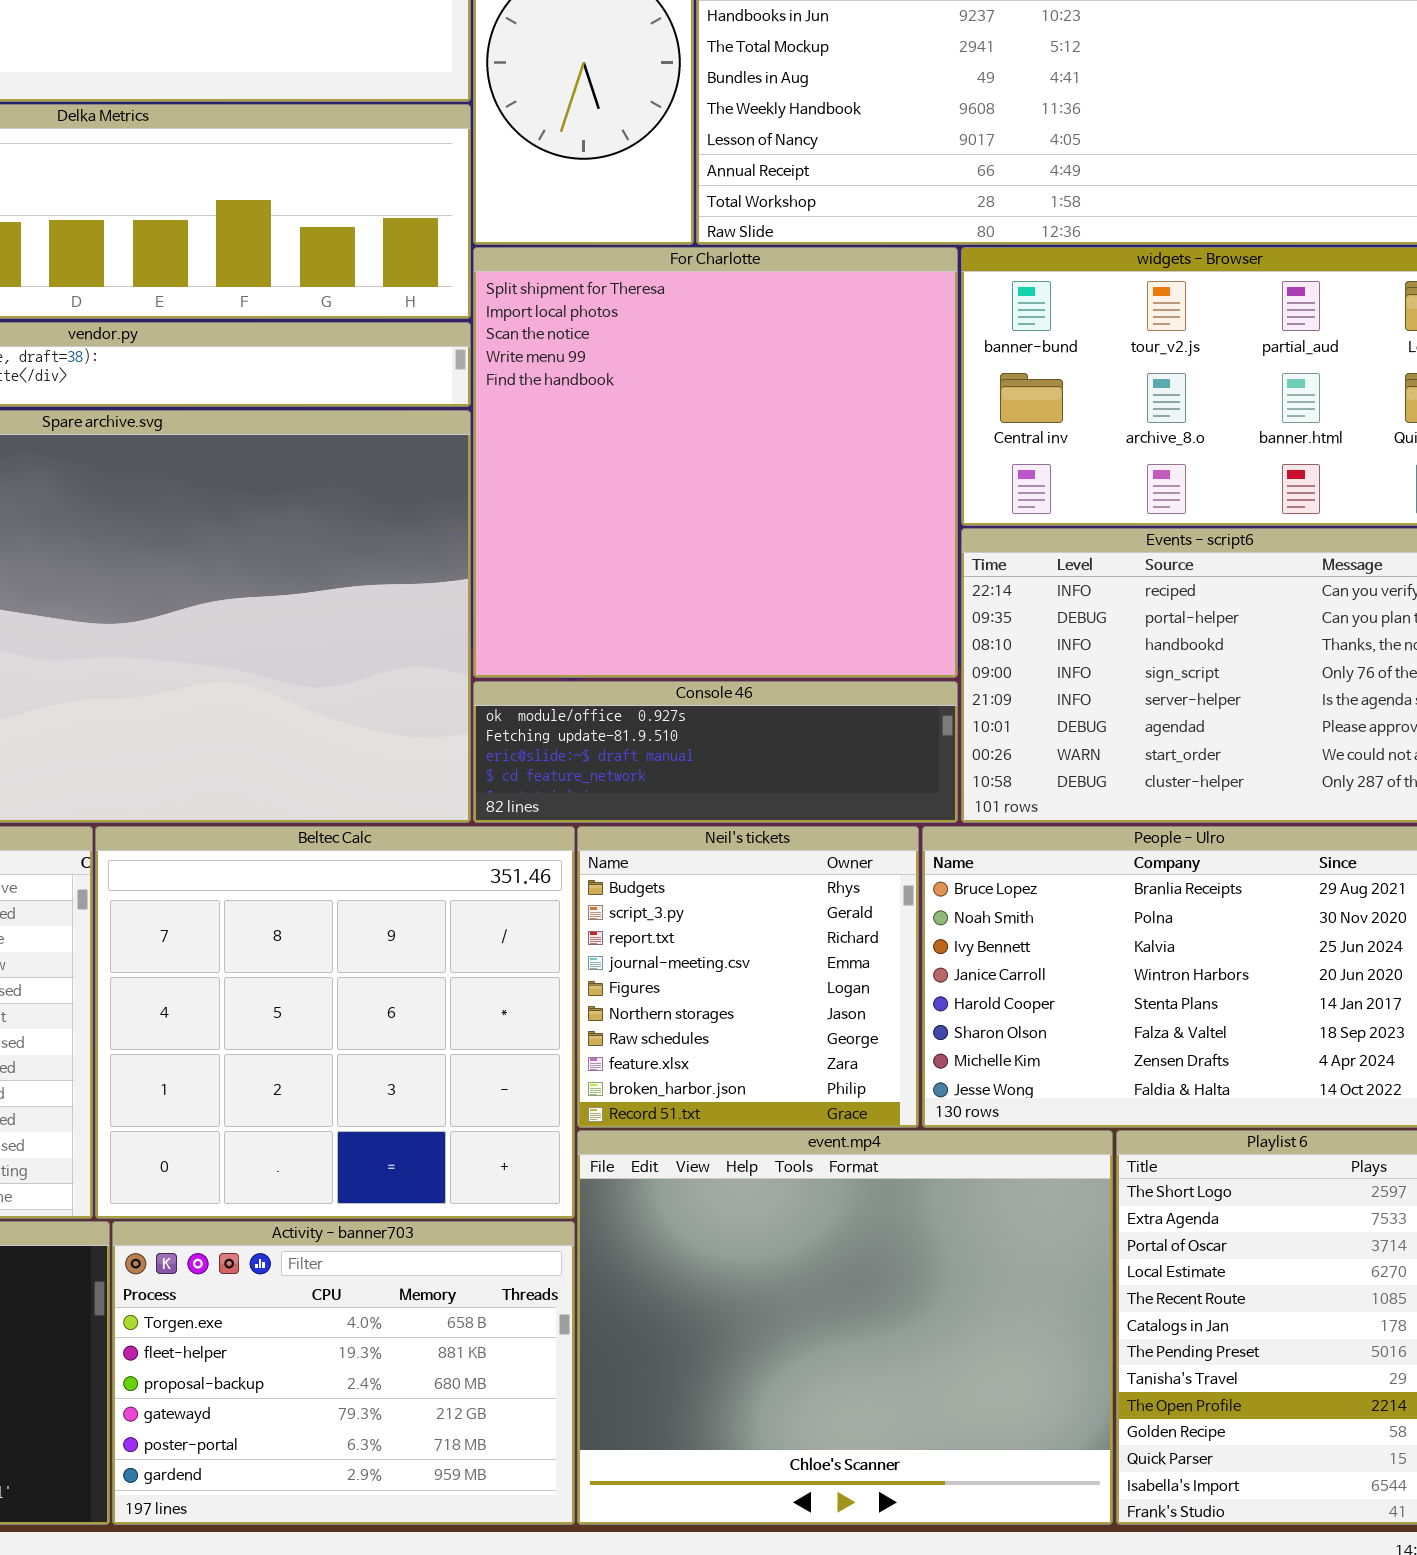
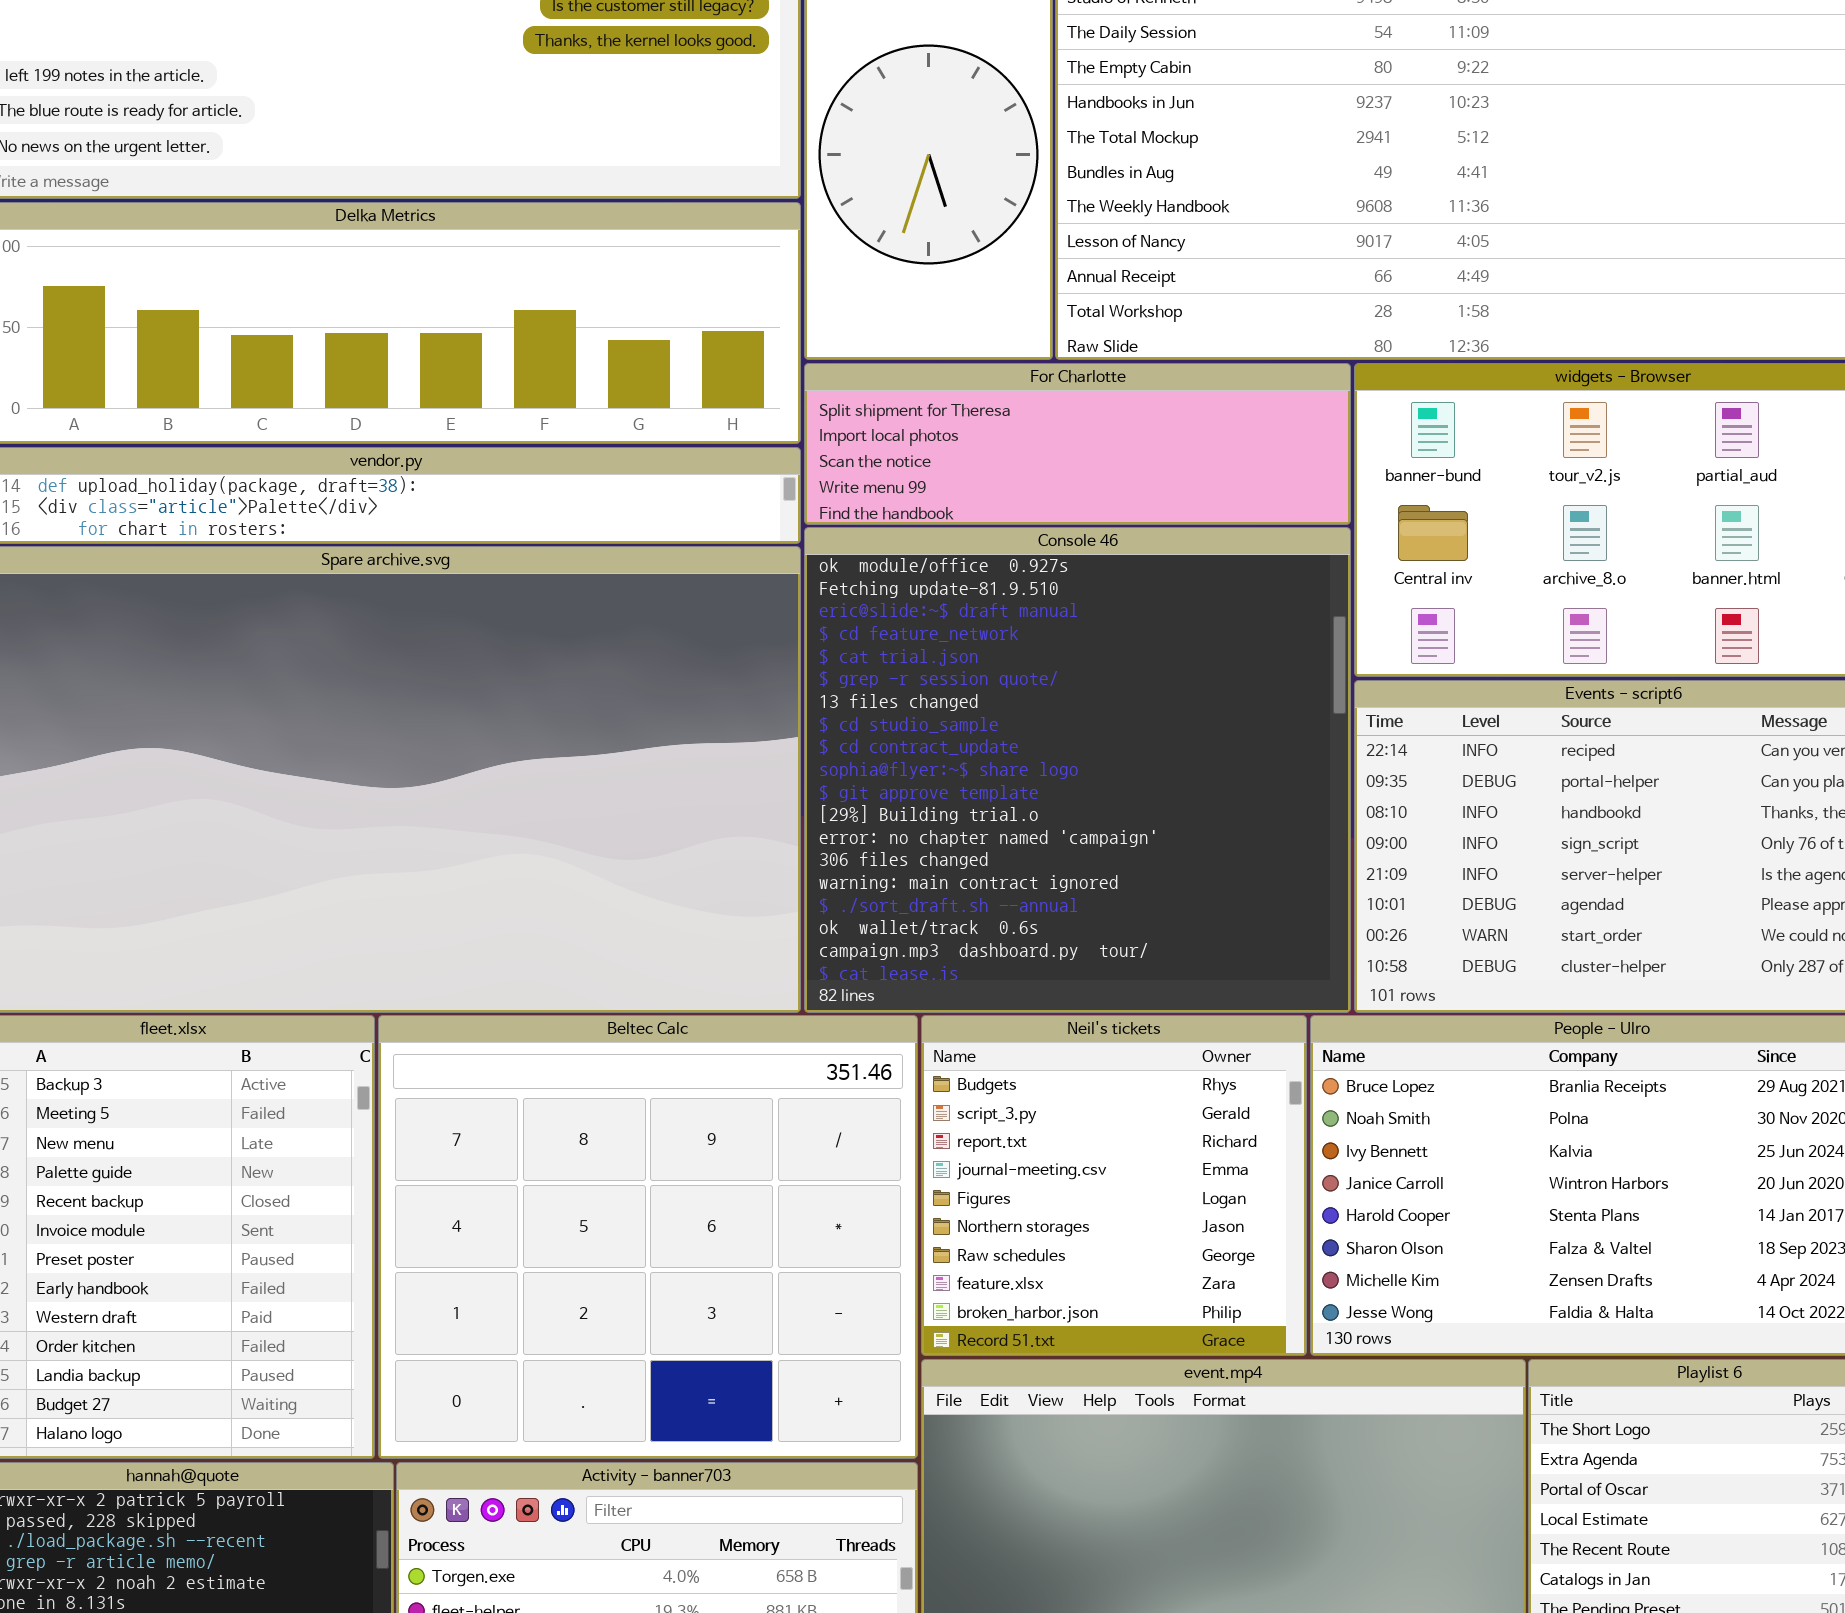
For Charlotte: [473,247,958,678] -> [804,363,1351,525], resized
Console 46: [473,681,958,823] -> [804,527,1351,1013], resized

